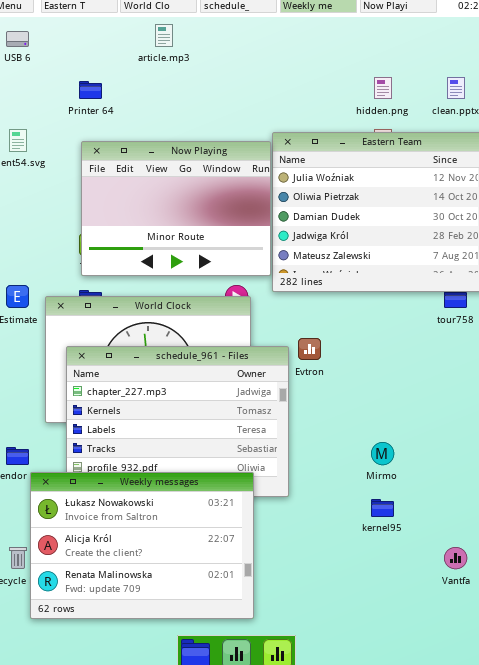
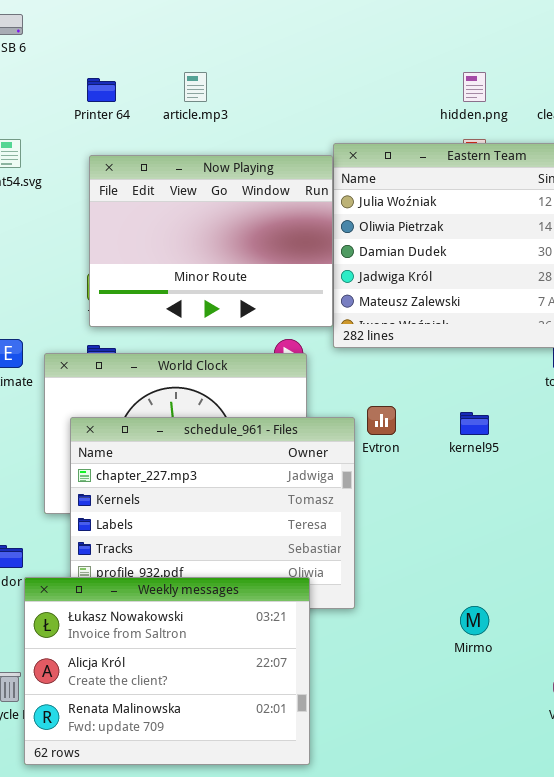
article.mp3: [155,24,173,47] -> [184,72,207,102], moved
Mirmo: [371,442,394,465] -> [460,606,489,635], moved
kernel95: [371,499,394,517] -> [460,412,489,435], moved

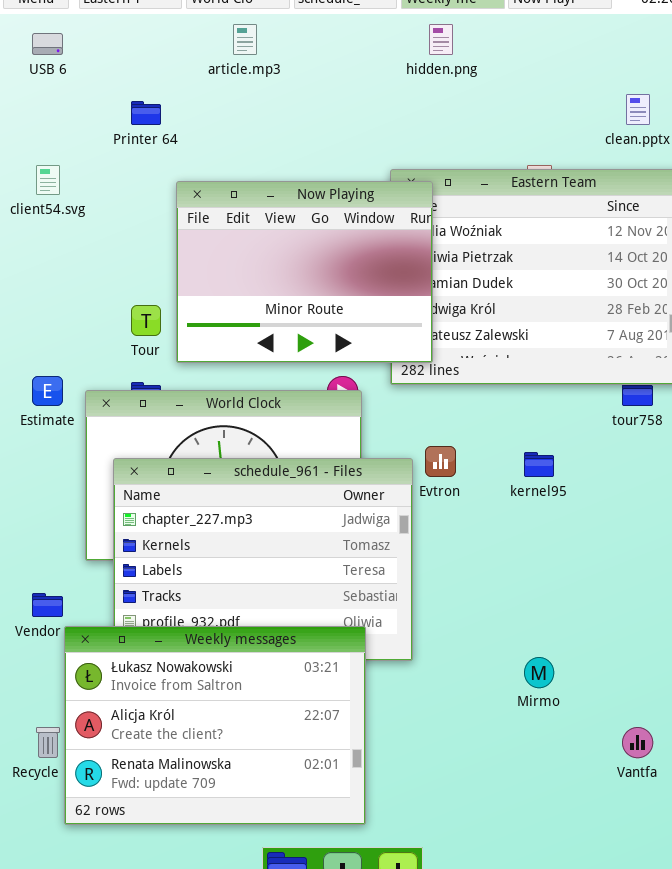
article.mp3: [184,72,207,102] -> [233,24,257,55], moved
hidden.png: [463,72,486,102] -> [429,24,453,55], moved
Now Playing: [89,155,333,327] -> [176,181,433,363], moved

